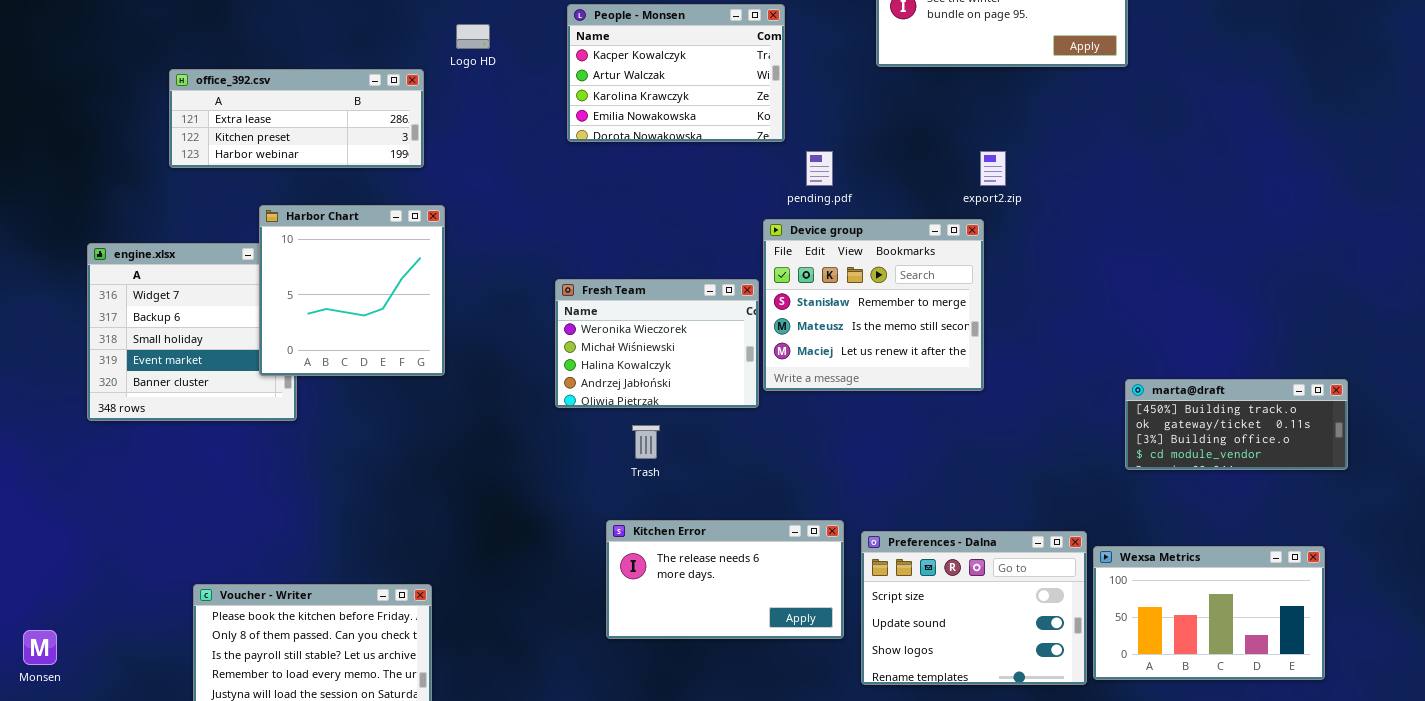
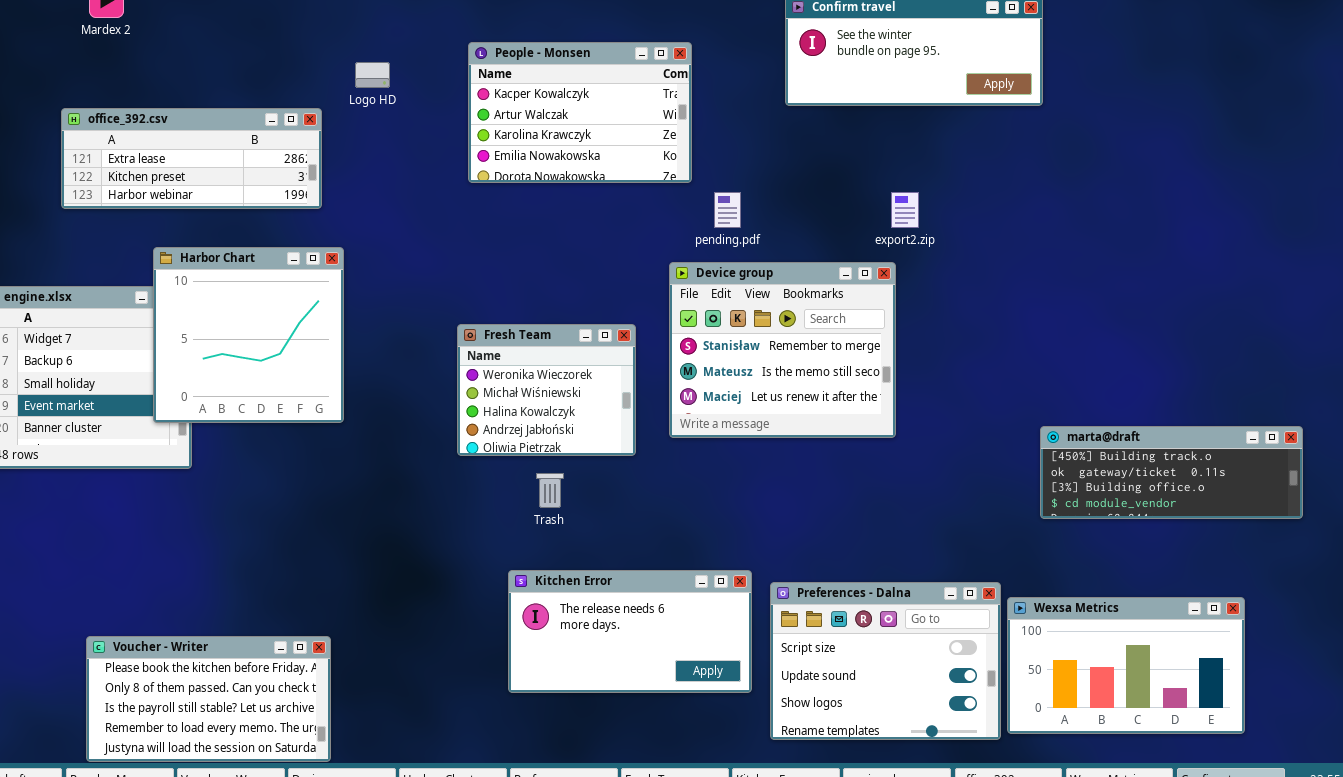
Fresh Team: [555,279,759,408] -> [457,324,636,456], resized
marta@draft: [1125,379,1348,470] -> [1040,426,1303,519], resized

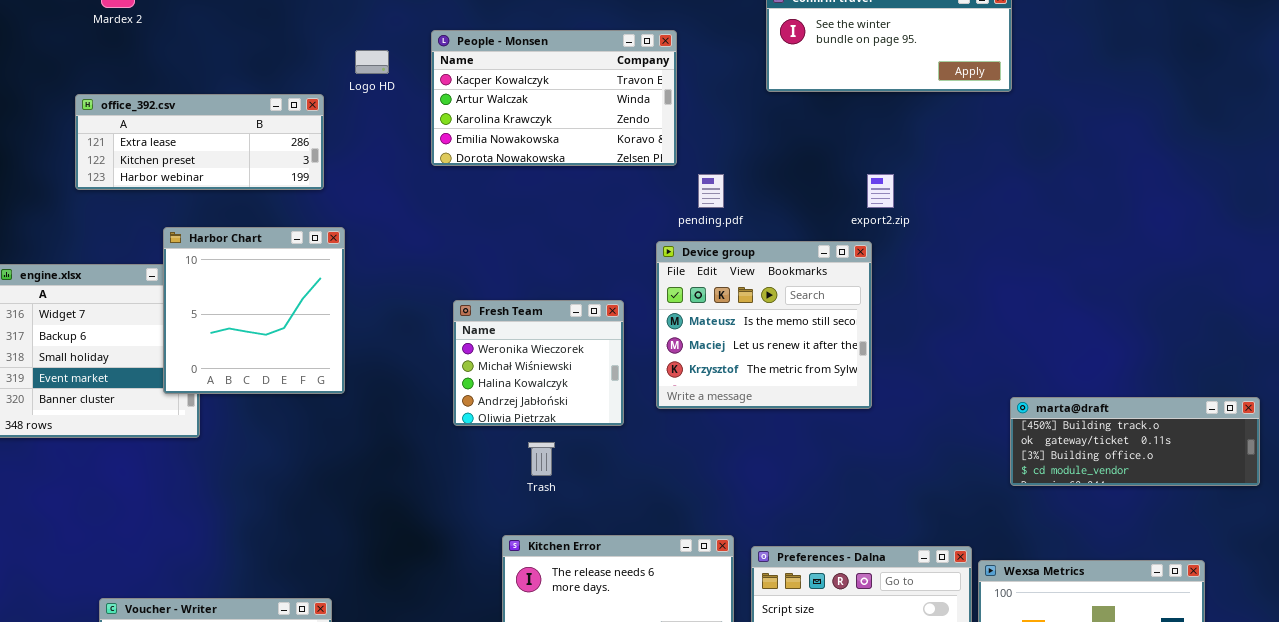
People - Monsen: [468,42,692,183] -> [431,30,677,166], resized
Device group: [669,262,896,438] -> [656,241,872,409], scrolled down 1 row

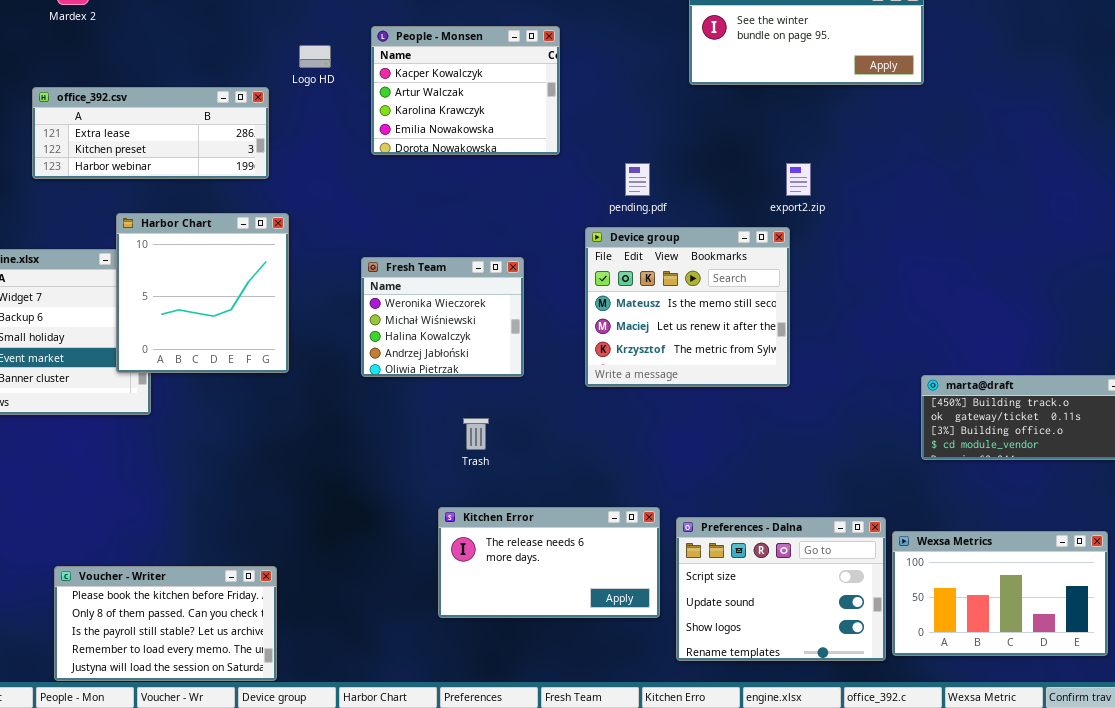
People - Monsen: [431,30,677,166] -> [371,26,560,155], resized
Fresh Team: [453,300,624,426] -> [361,257,524,377], moved

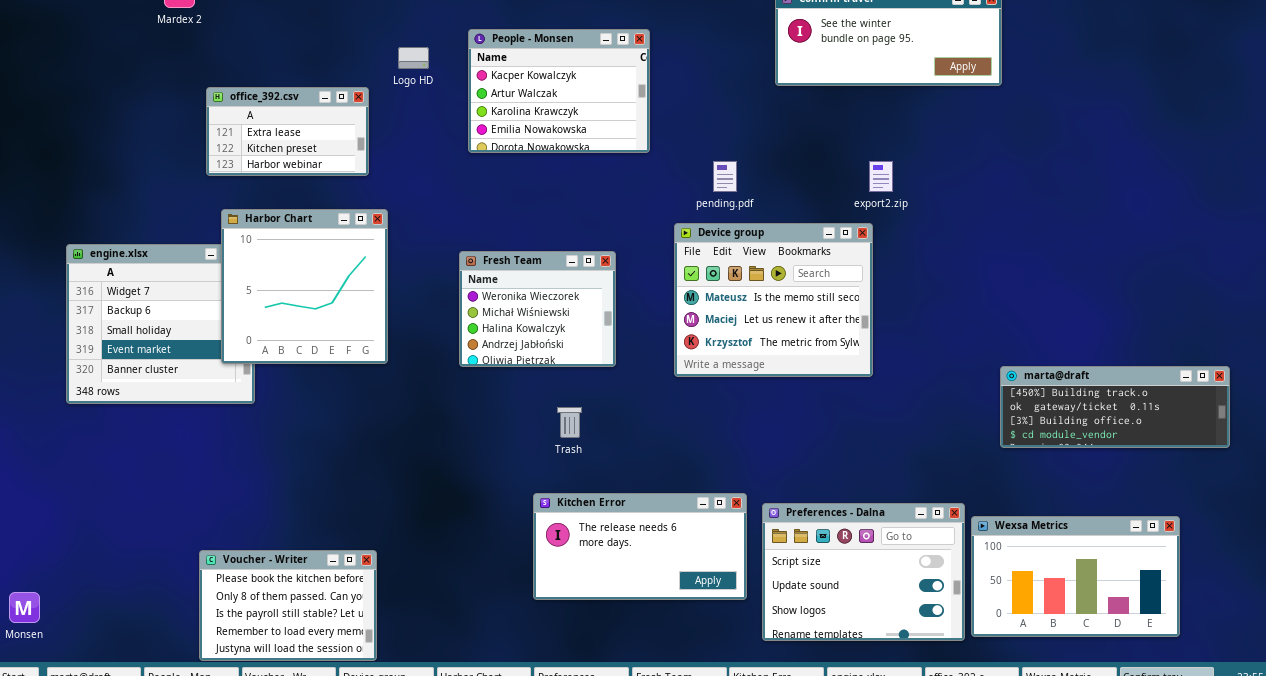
office_392.csv: [32,87,269,179] -> [206,87,369,176], resized
Voucher - Writer: [54,566,277,681] -> [199,550,377,661], resized

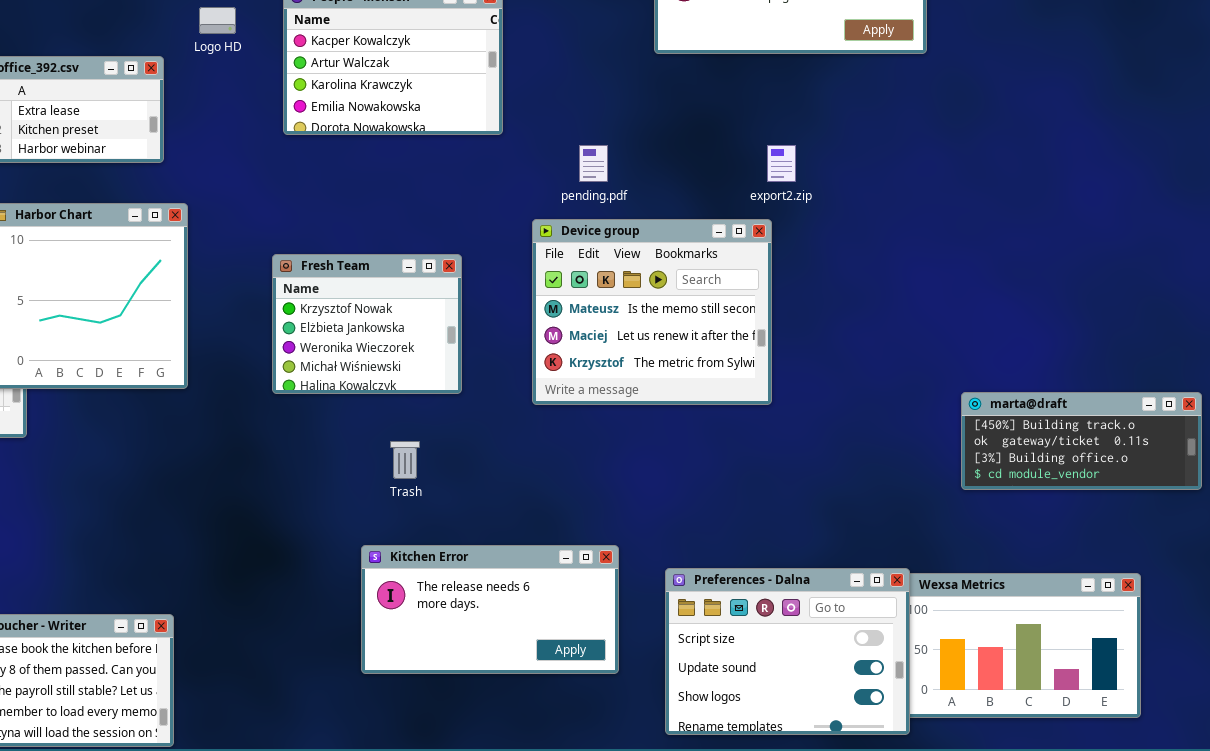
Fresh Team: [459,251,616,367] -> [272,254,462,394], scrolled up 2 rows
marta@draft: [1000,366,1230,448] -> [961,392,1202,490], resized
Preferences - Dalna: [762,503,965,641] -> [665,568,910,735], moved

